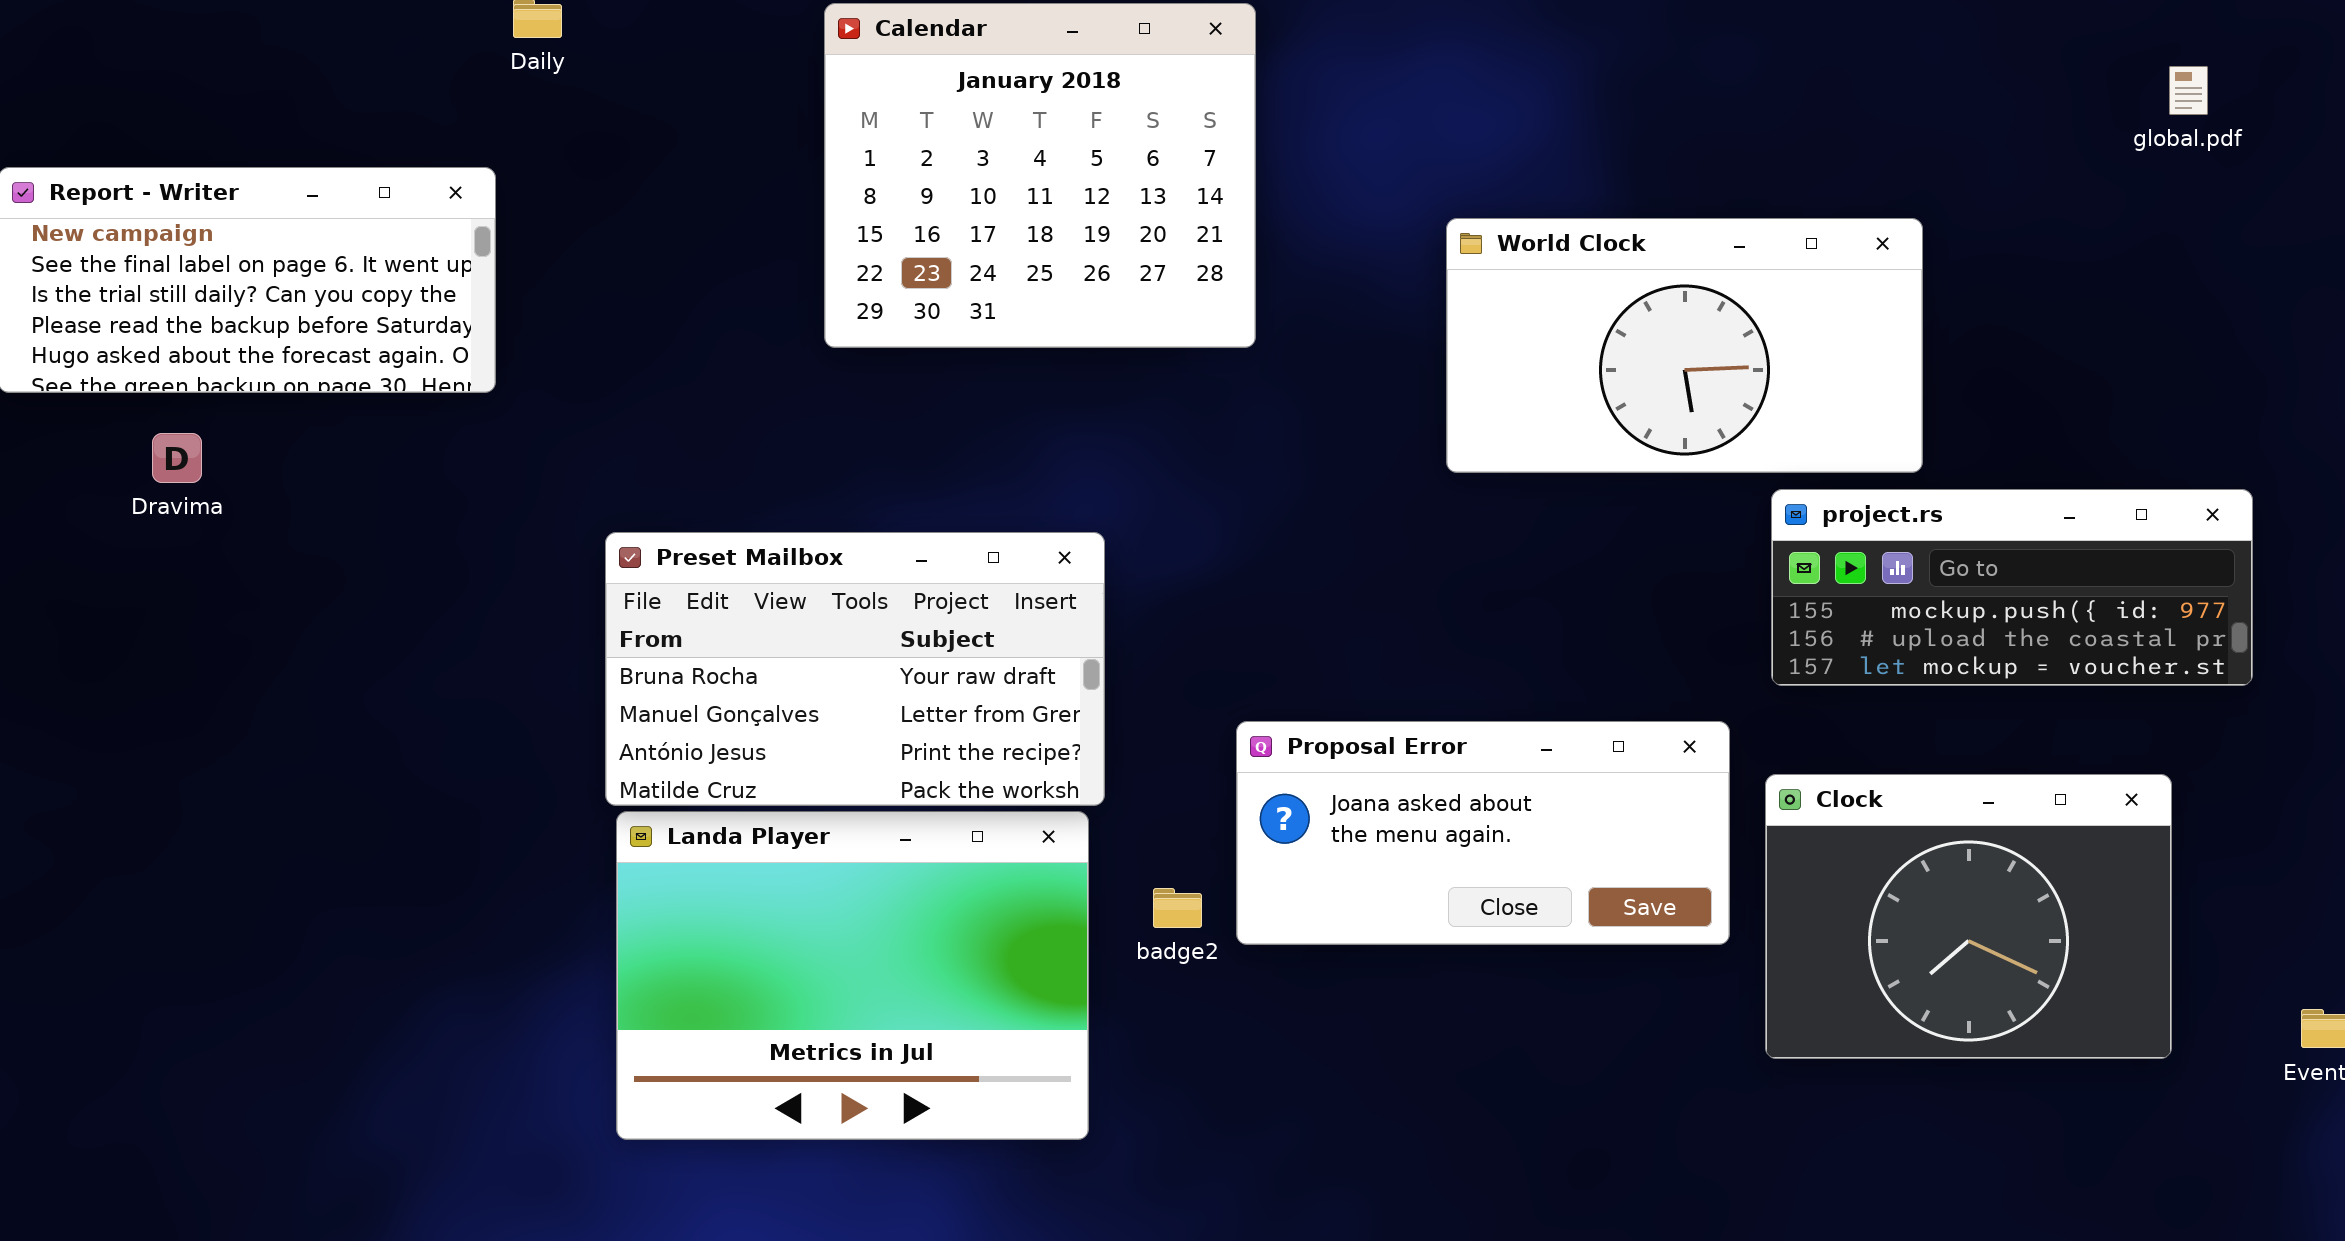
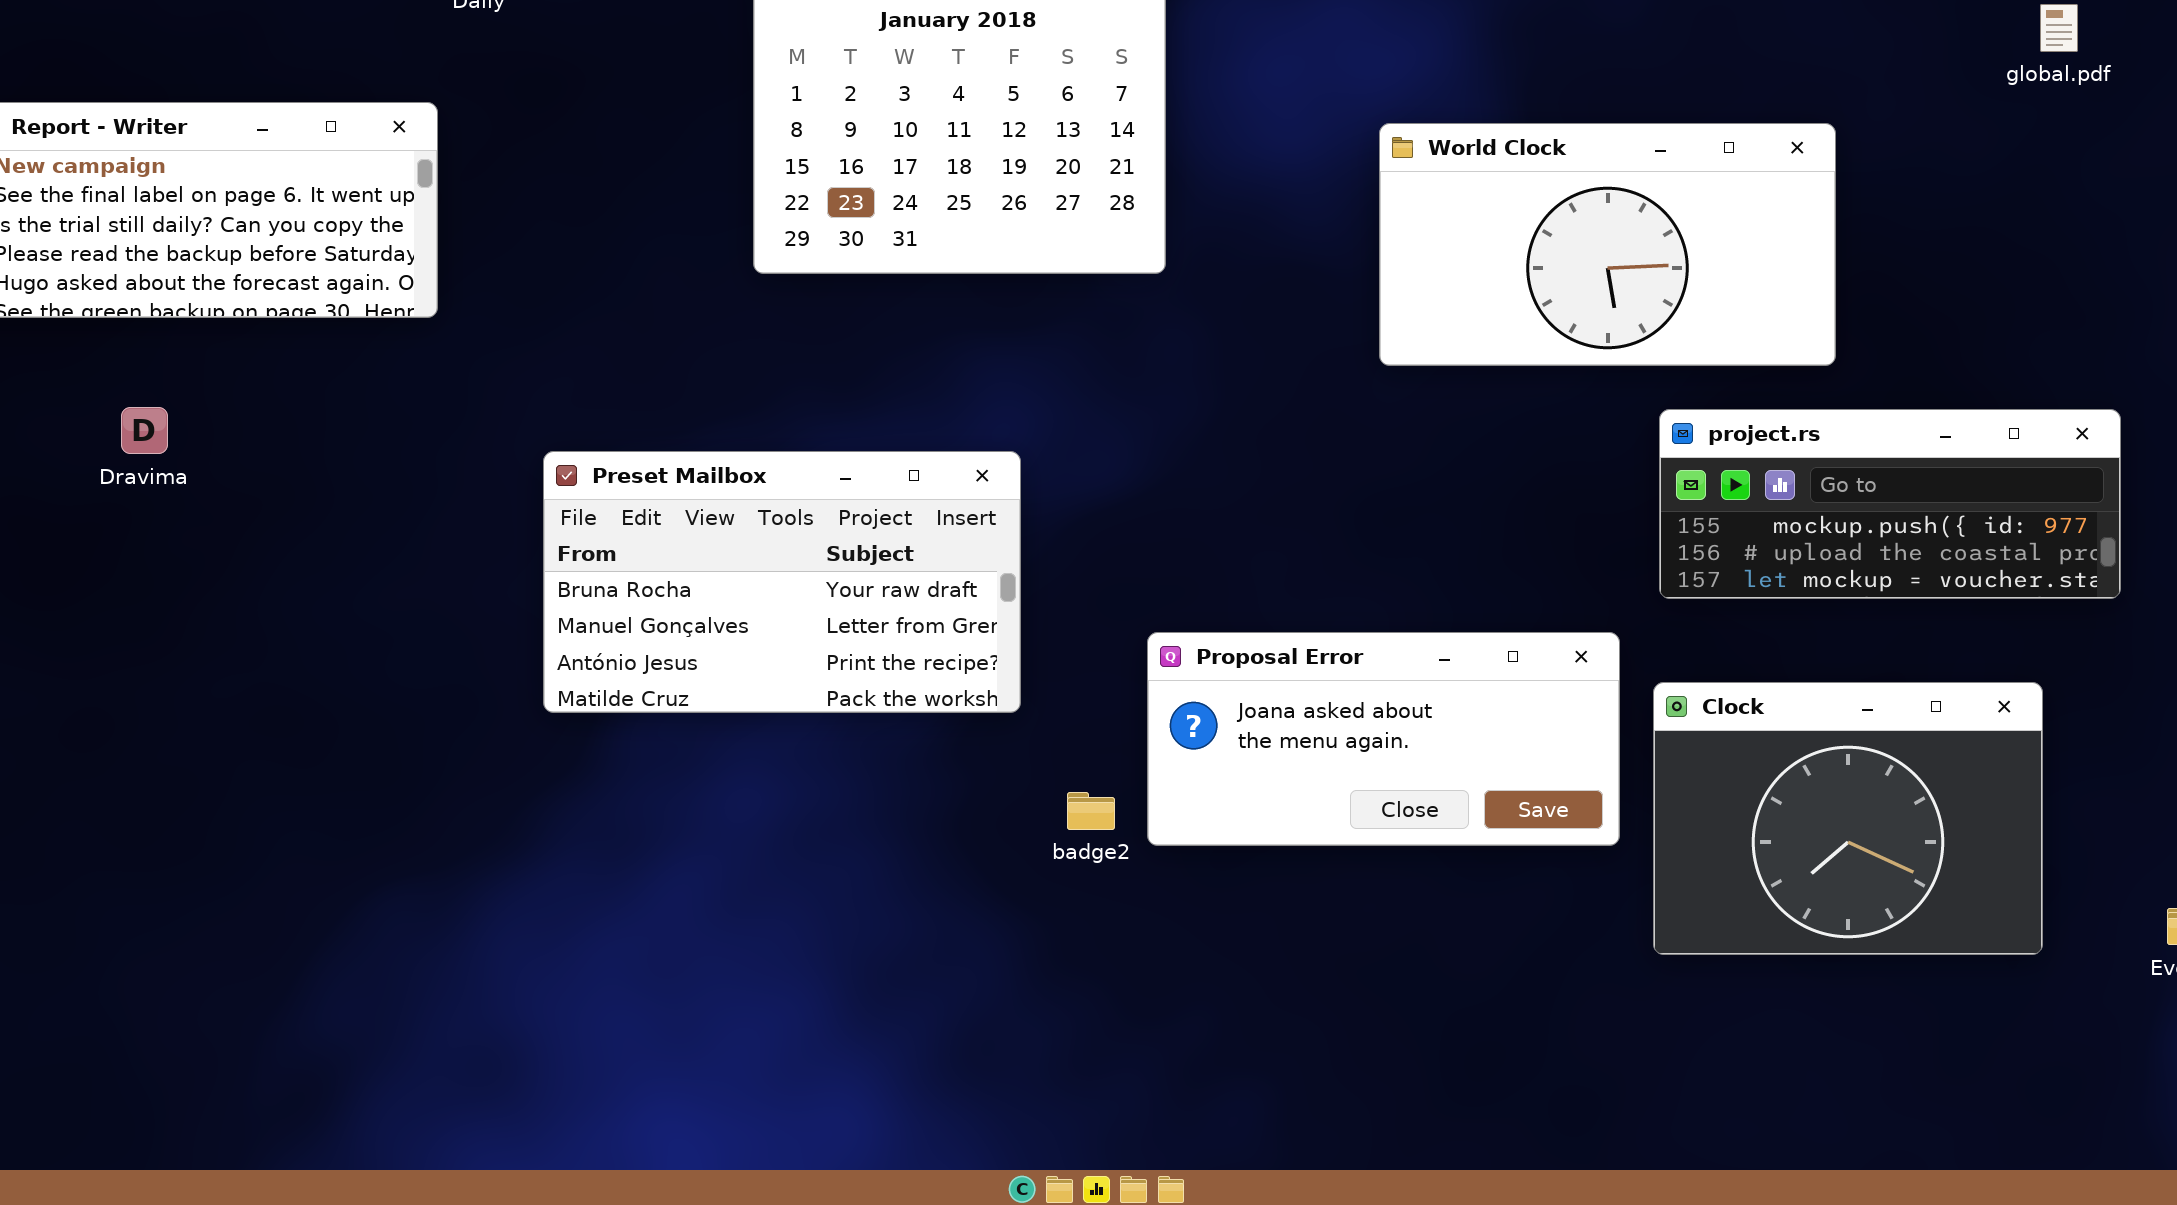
World Clock: [1446,218,1923,473] -> [1379,123,1836,366], moved
Dravima: [152,433,202,483] -> [121,407,168,454], moved
Landa Player: [616,811,1089,1140] -> none, closed

